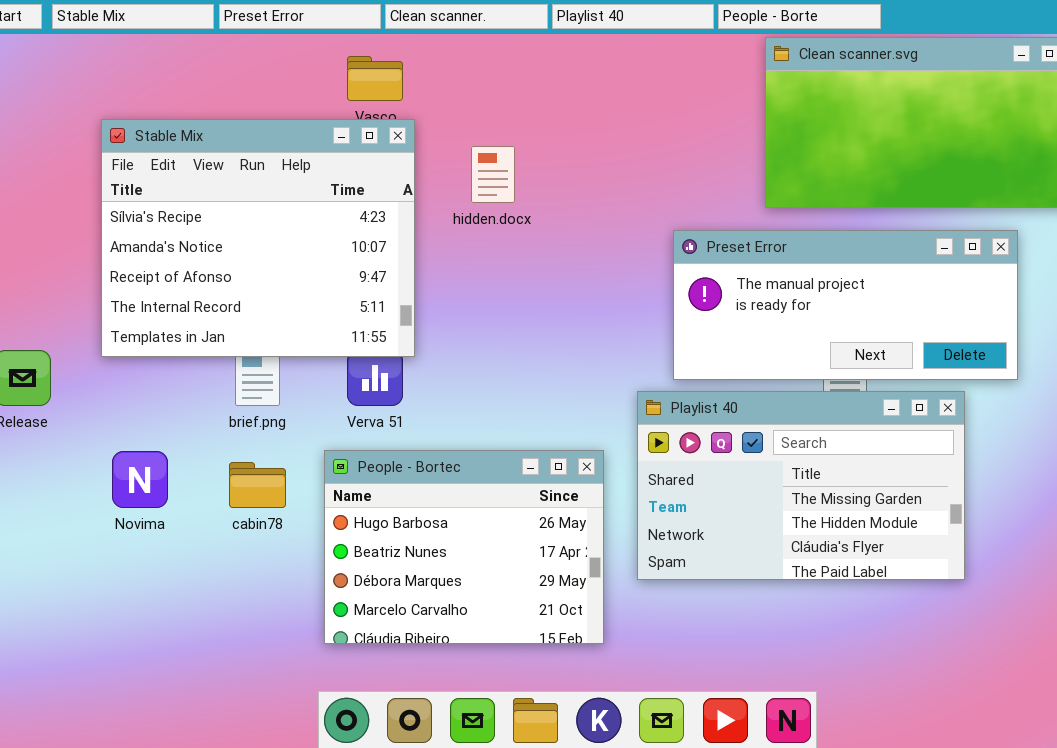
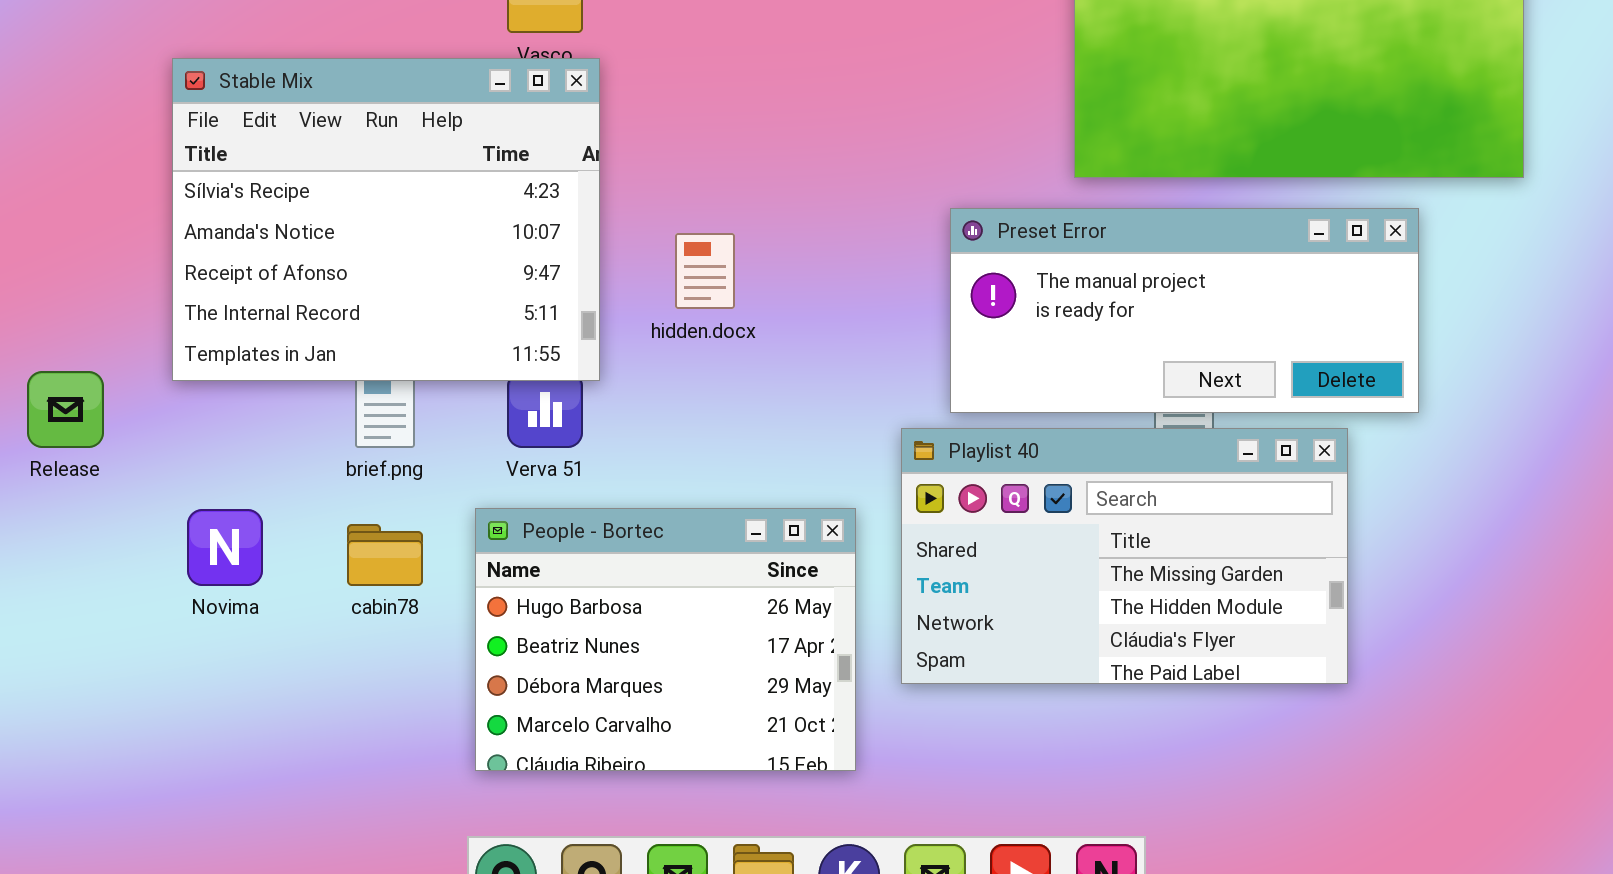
hidden.docx: [471,146,515,203] -> [675,233,735,309], moved

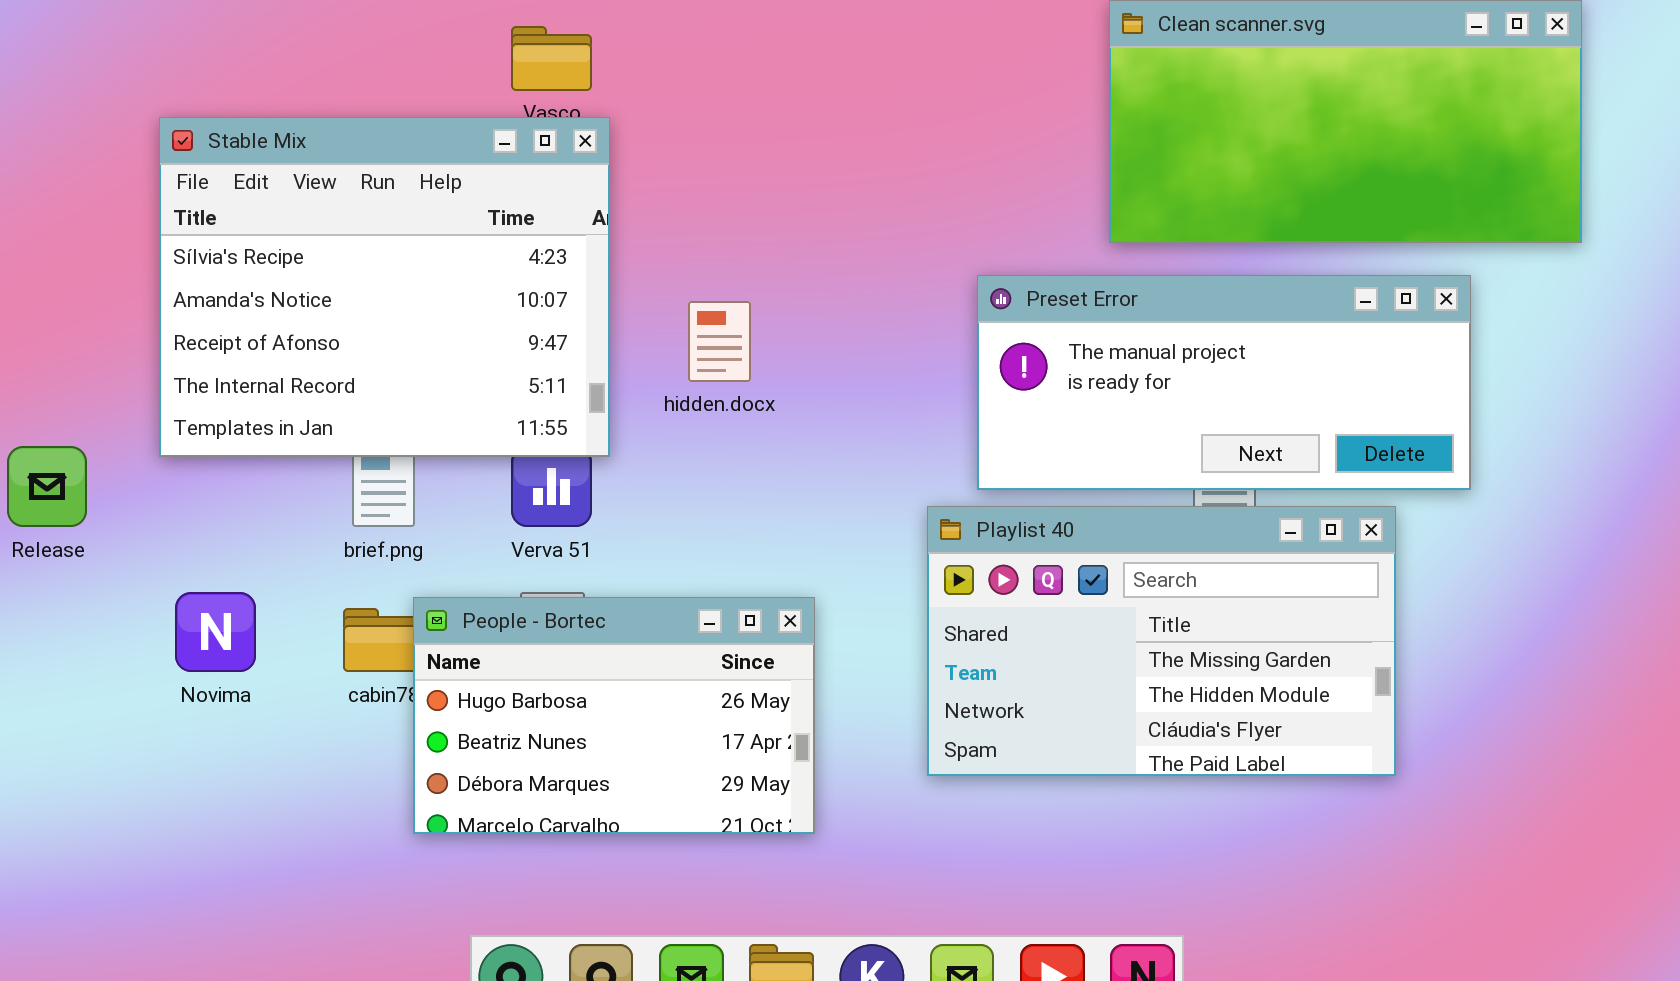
People - Bortec: [475,508,856,771] -> [413,597,815,834], moved, resized

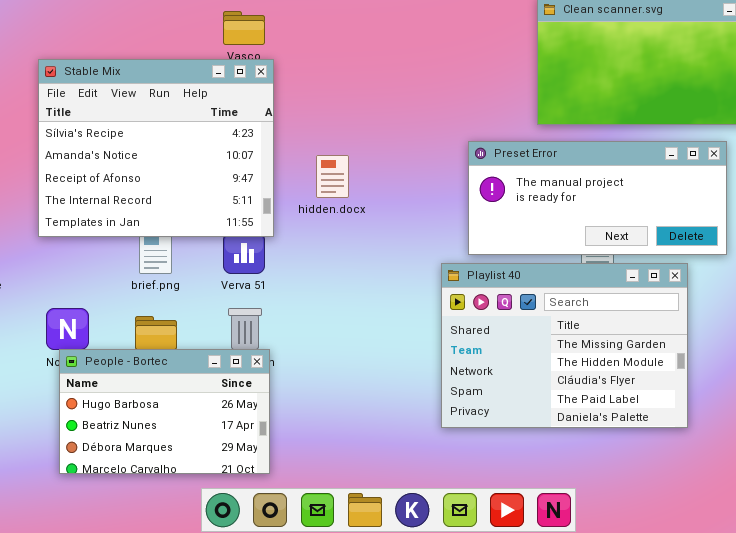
Playlist 40: [927,506,1396,776] -> [441,263,688,428], resized
People - Bortec: [413,597,815,834] -> [59,349,270,474], moved

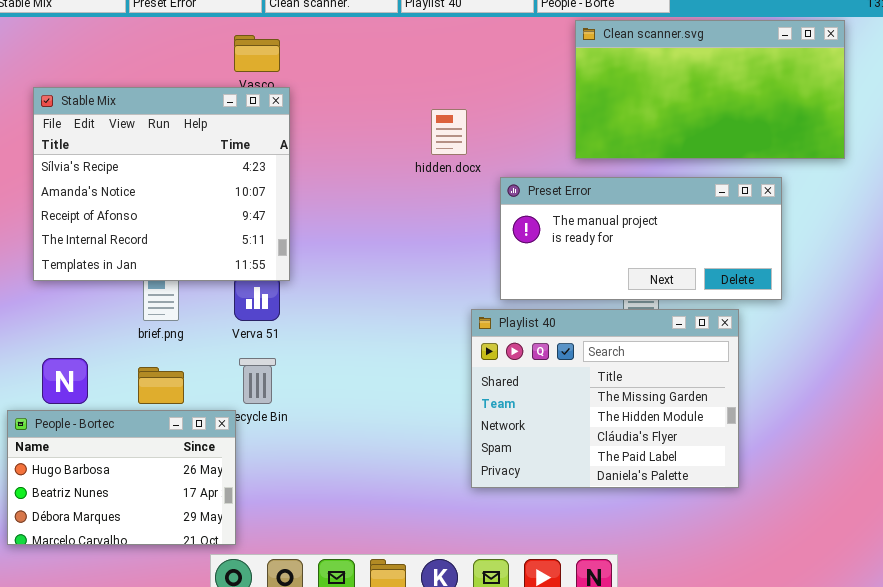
hidden.docx: [316,155,349,198] -> [431,109,467,155], moved
People - Bortec: [59,349,270,474] -> [7,410,236,545], moved

